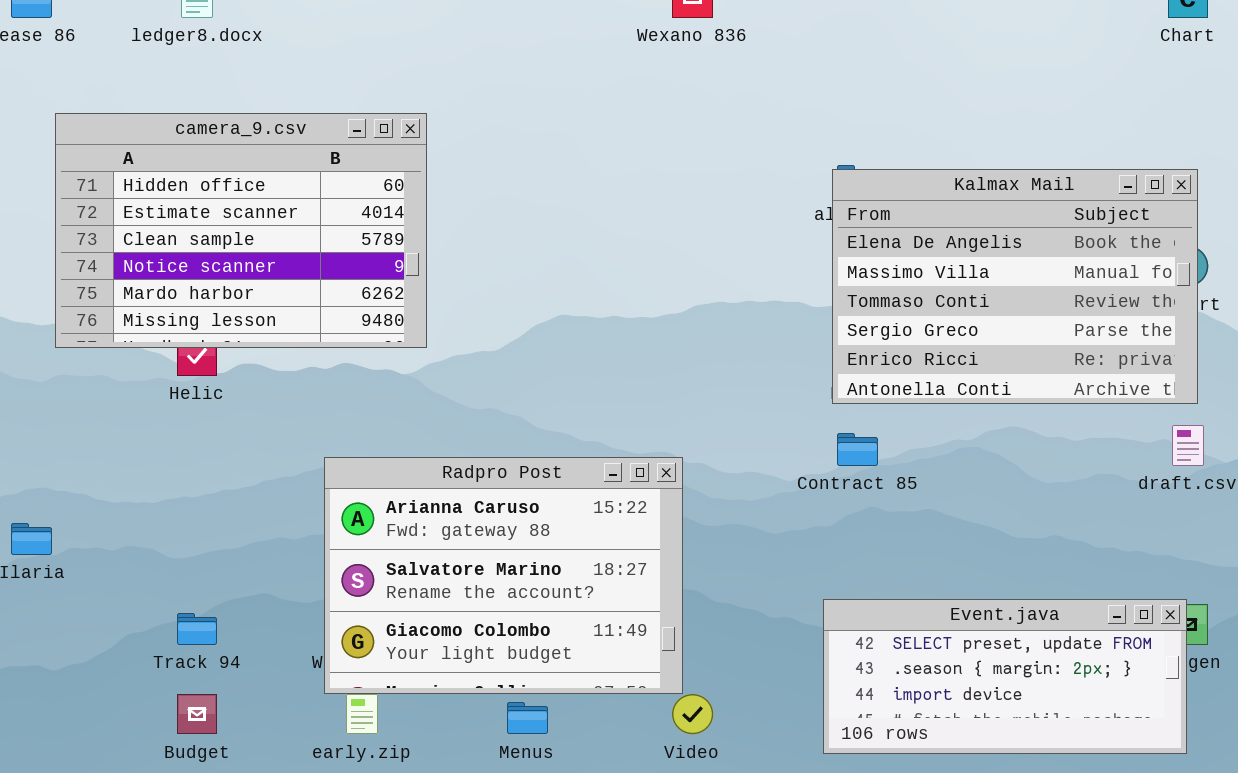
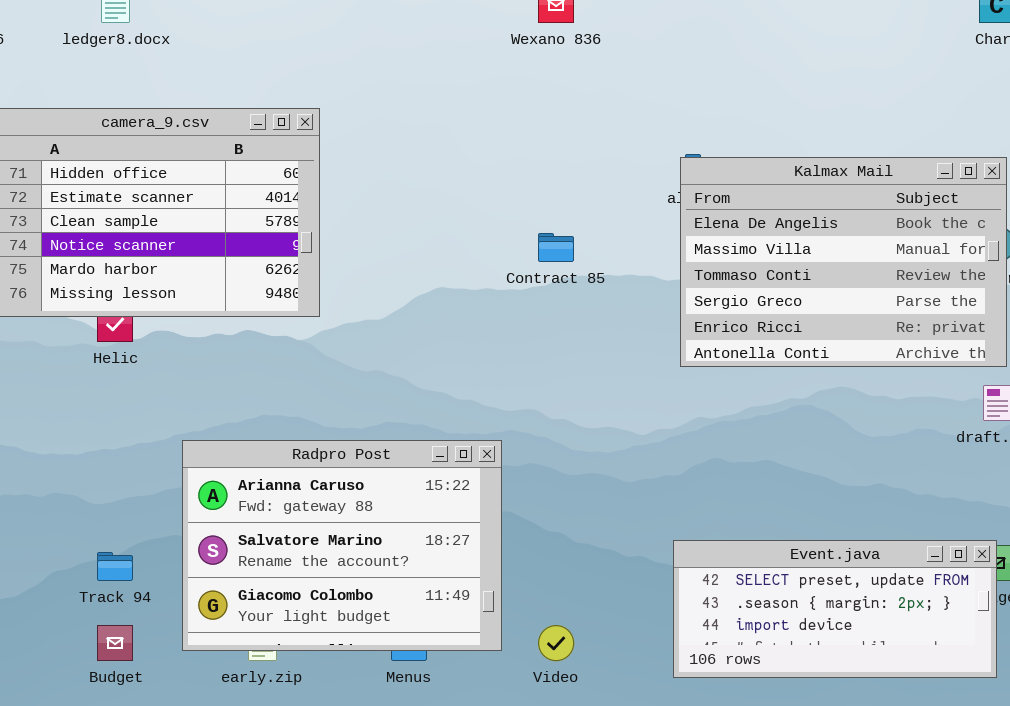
Contract 85: [837,433,878,466] -> [538,233,574,262], moved
Radpro Post: [324,457,683,694] -> [182,440,502,651], moved

